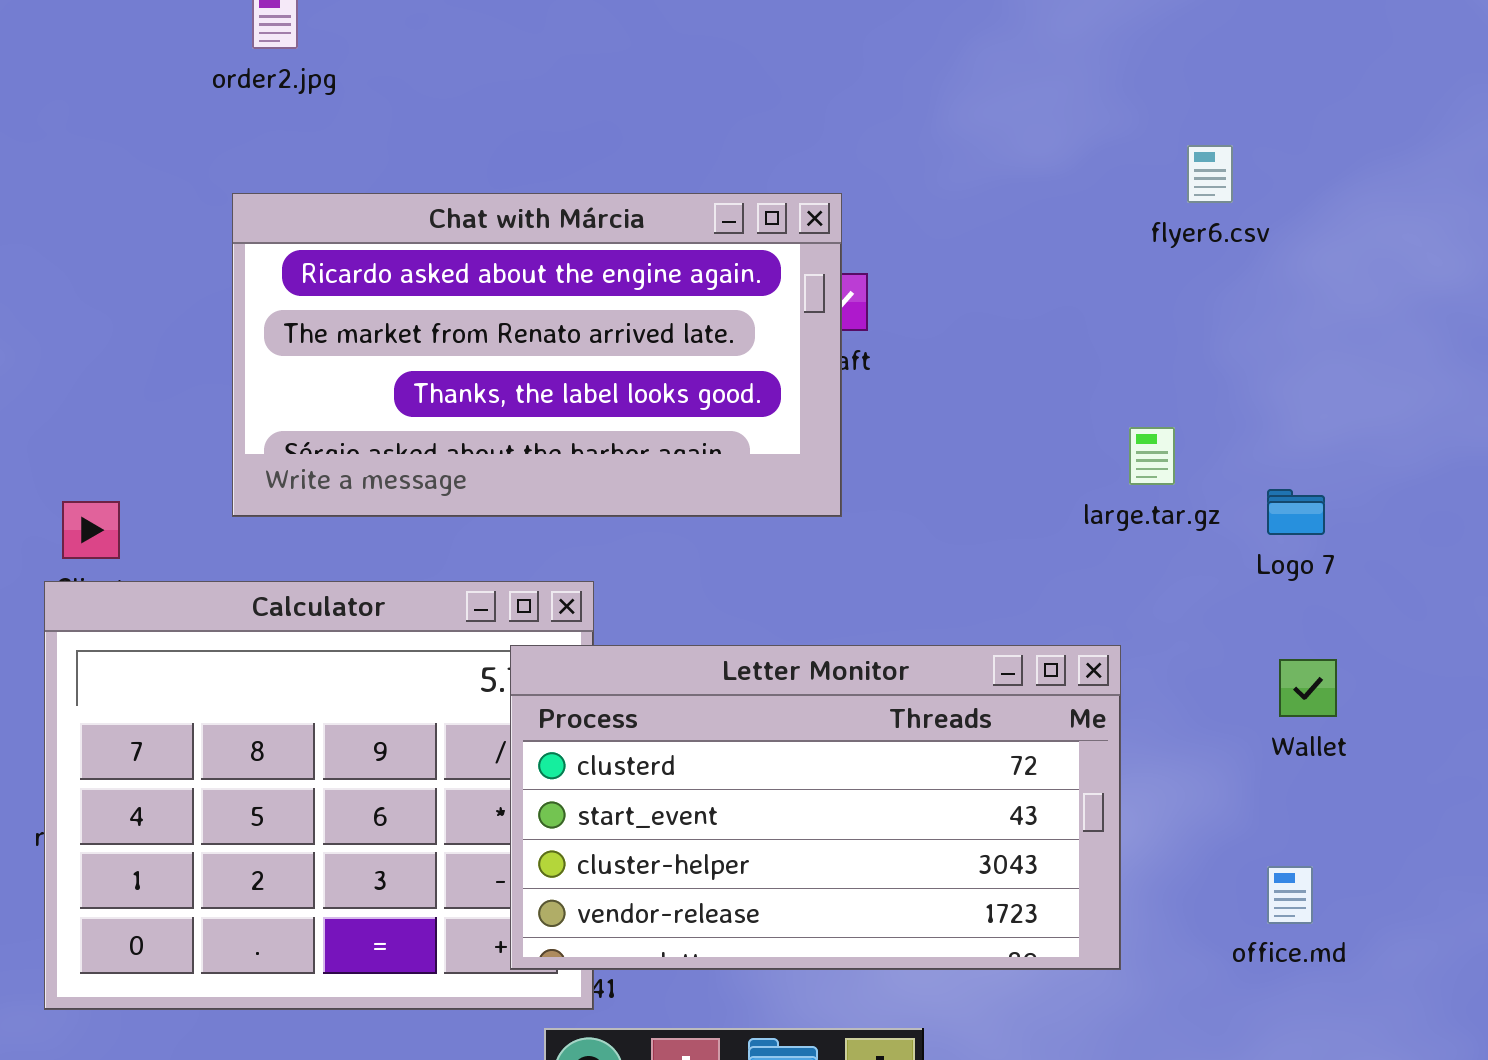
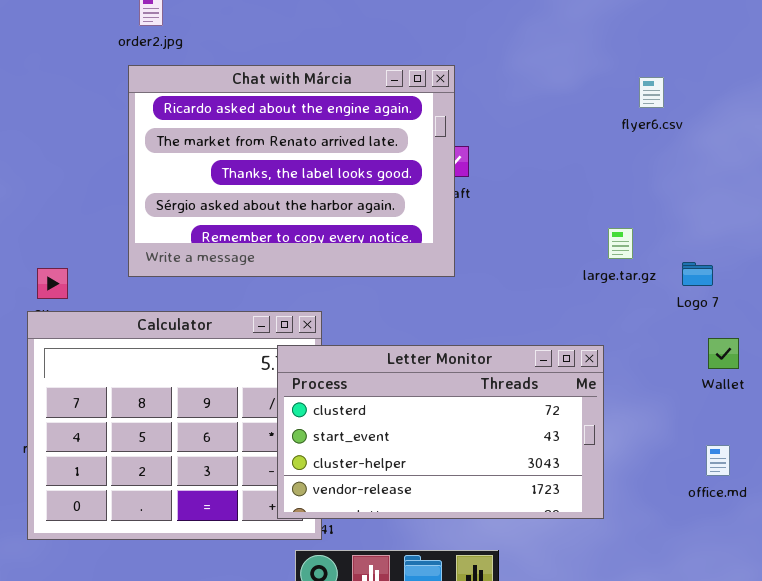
Chat with Márcia: [232,193,842,517] -> [128,65,455,277], resized
Wallet: [1279,659,1337,717] -> [708,338,739,369], moved
office.md: [1267,866,1313,924] -> [706,445,730,476], moved

